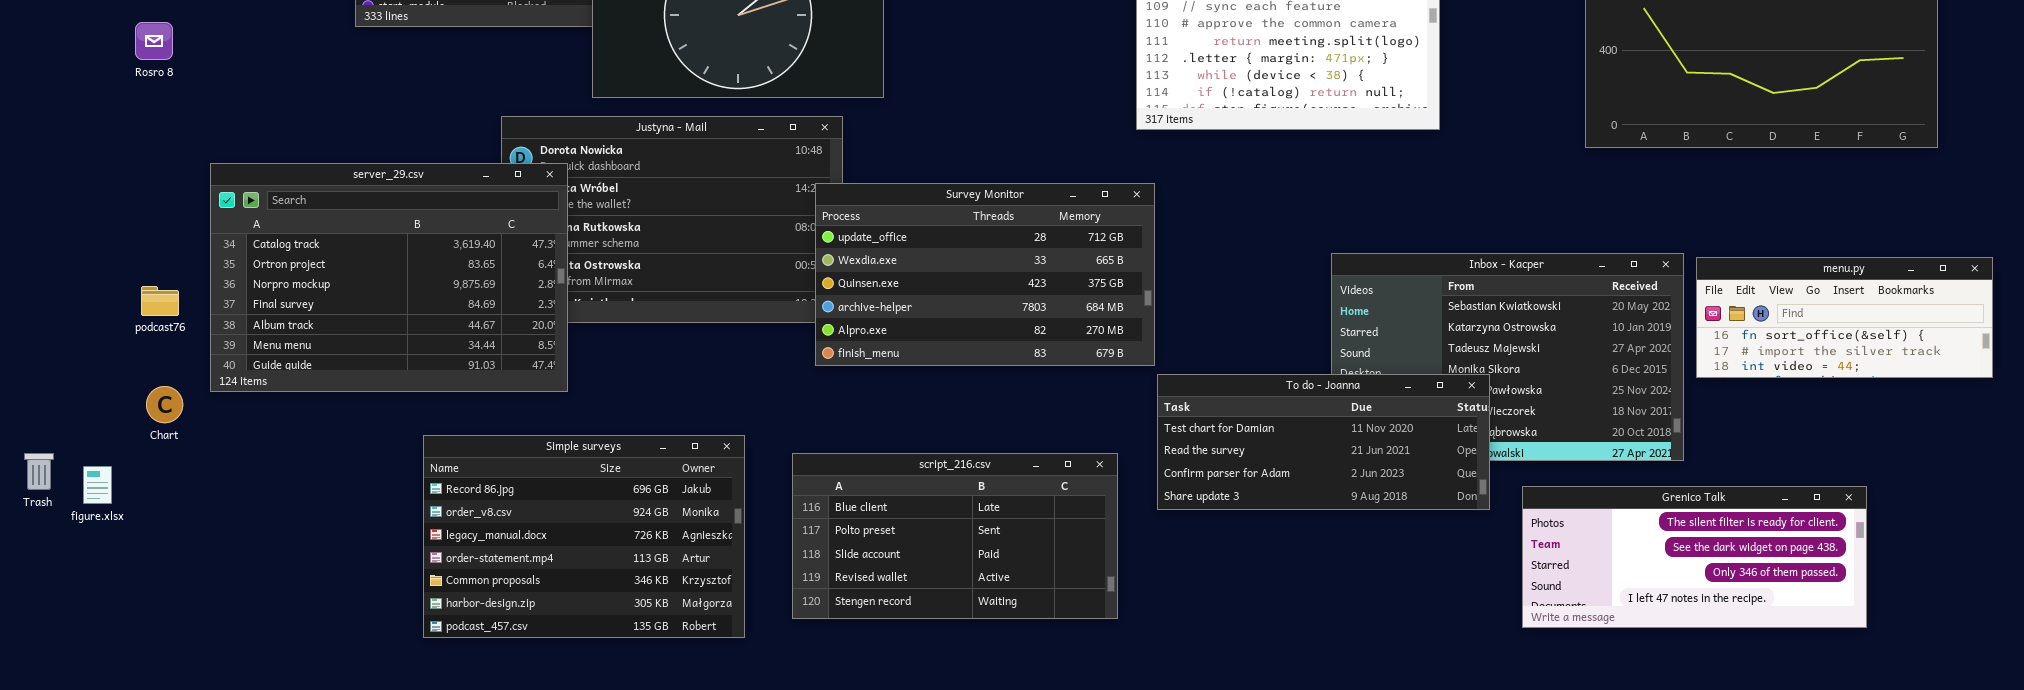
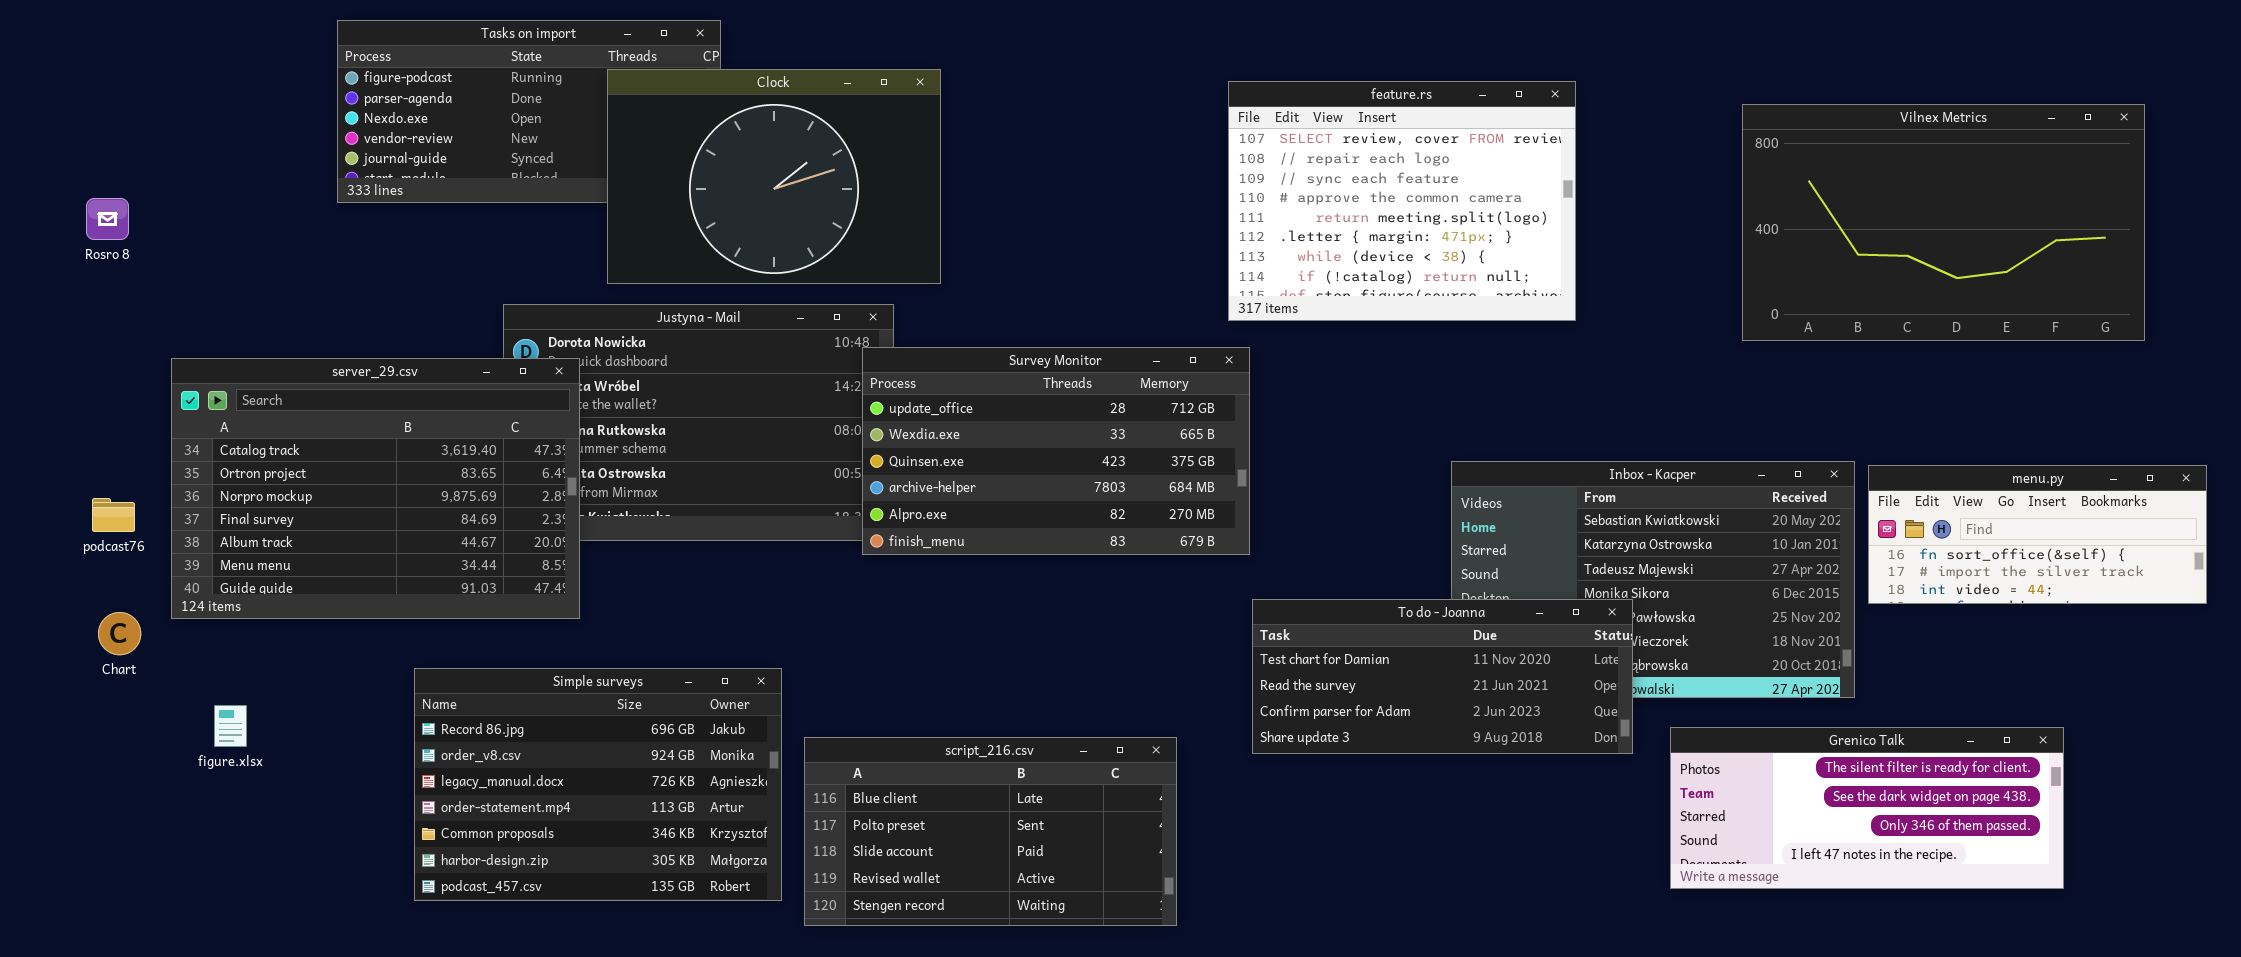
Survey Monitor: [815,183,1155,366] -> [862,347,1250,555], moved
script_216.csv: [792,453,1118,619] -> [804,737,1177,926], moved
figure.xlsx: [83,466,112,504] -> [214,705,247,747], moved

